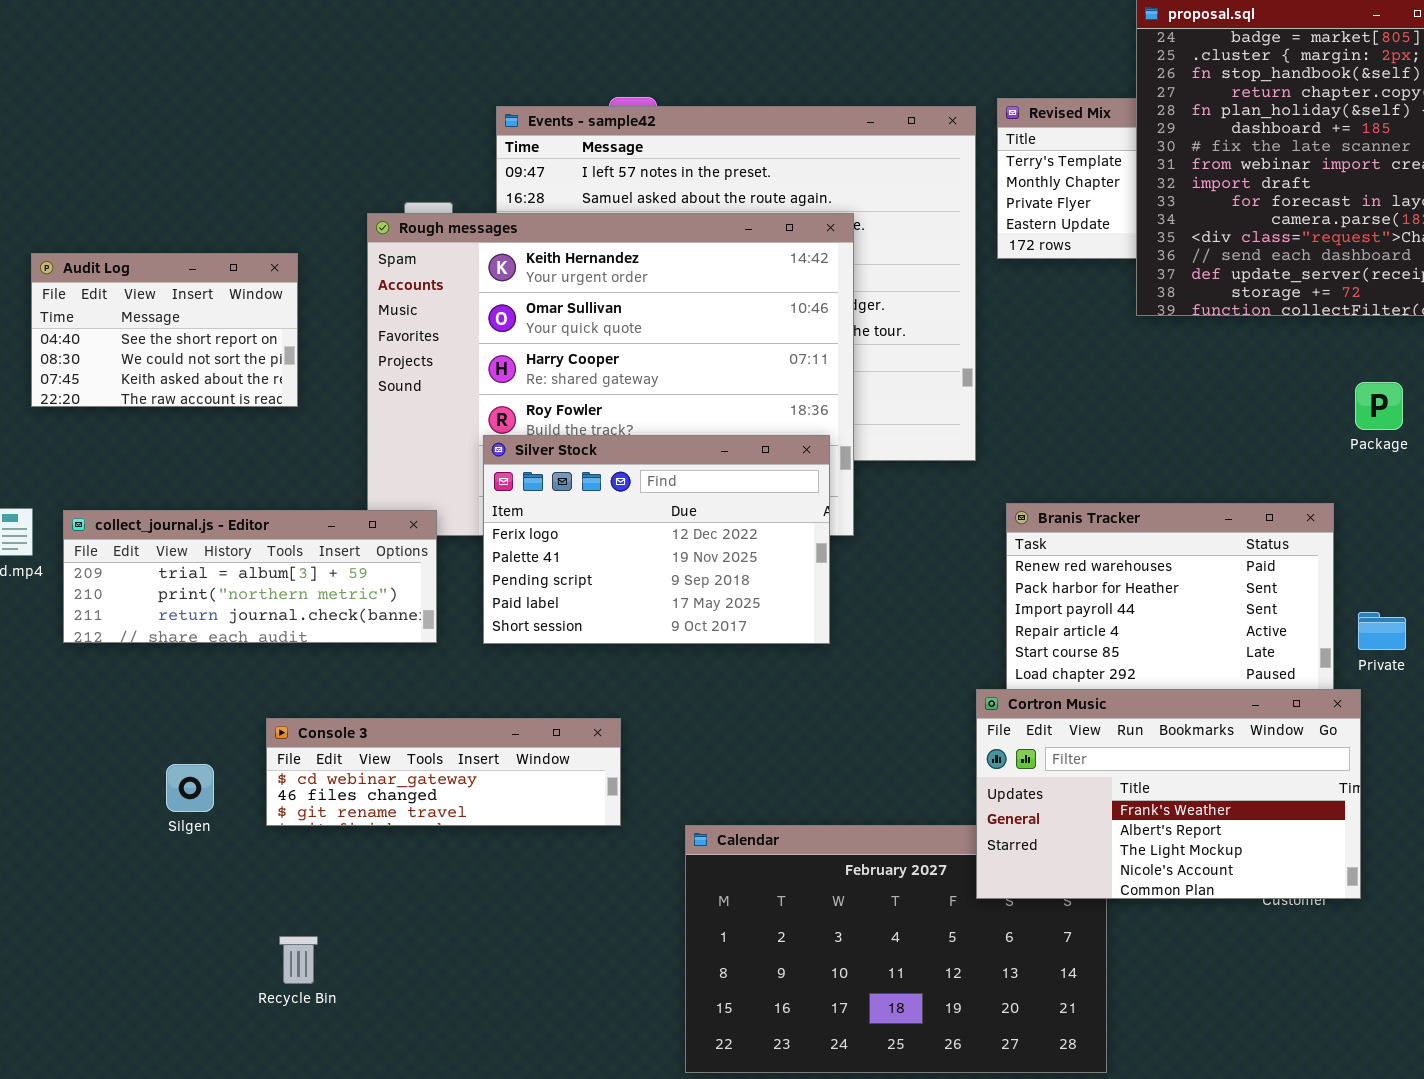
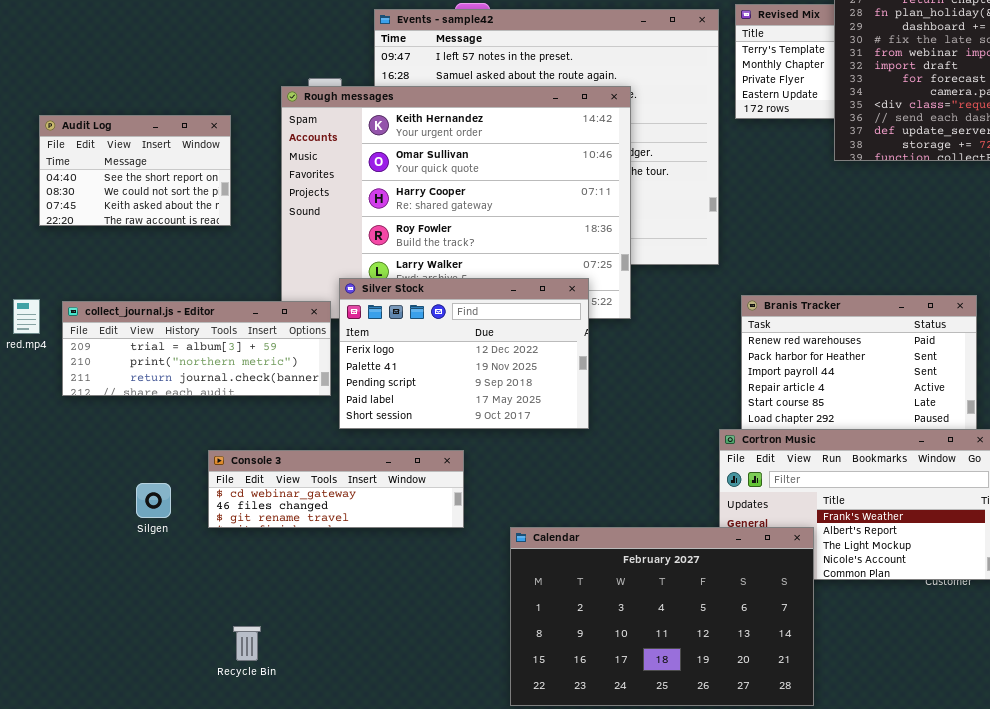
Silver Stock: [483,435,830,644] -> [339,278,589,429], moved
Calendar: [685,825,1107,1073] -> [510,527,814,706], raised
Recycle Bin: [279,936,318,984] -> [233,626,261,661], moved

